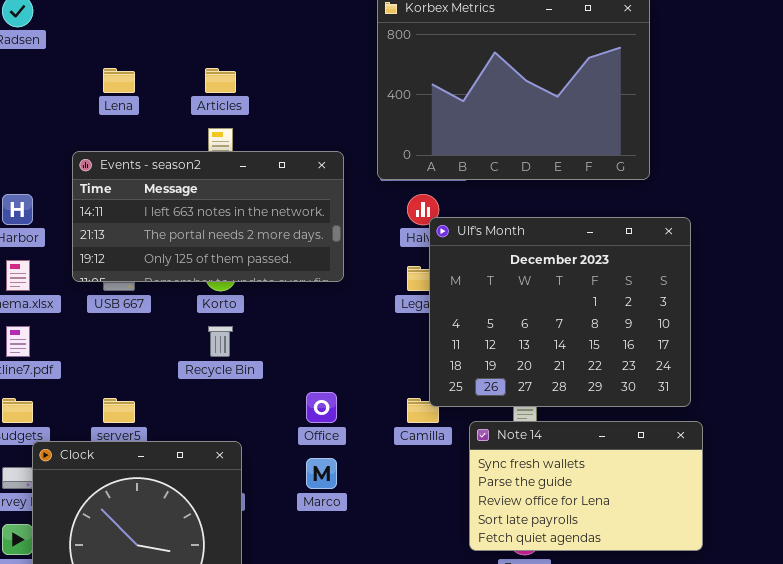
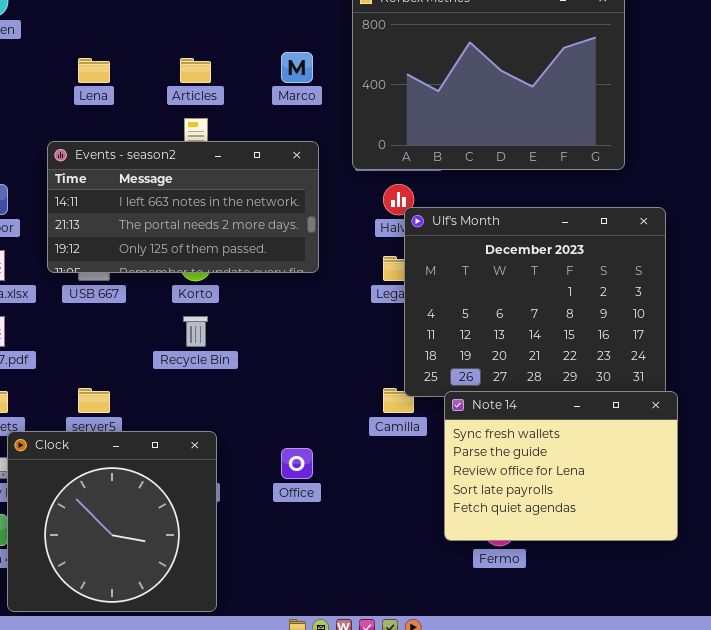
Office: [306,392,337,423] -> [281,448,313,479], moved
Note 14: [469,421,703,551] -> [444,391,678,541], resized
Marco: [306,458,337,489] -> [281,52,313,83], moved

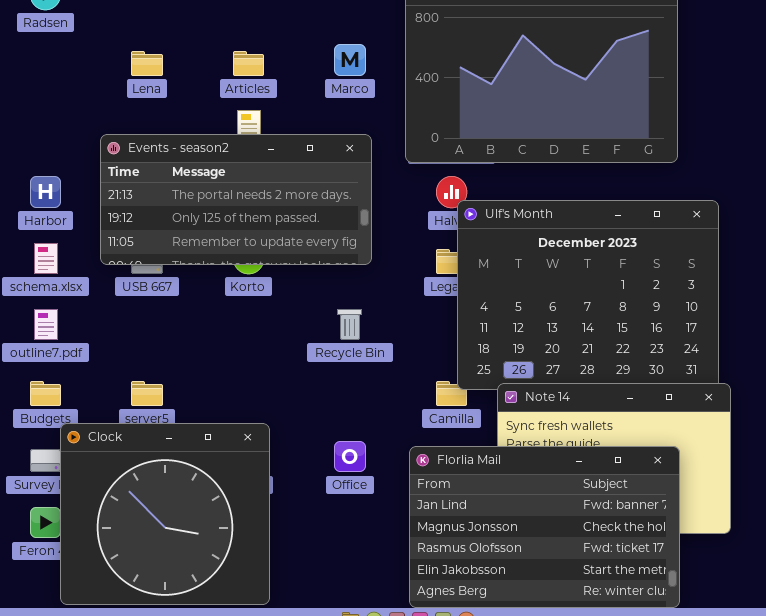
Events - season2: [47,141,319,273] -> [100,134,372,265], scrolled down 1 row
Recycle Bin: [183,316,208,347] -> [337,309,362,340], moved
Florlia Mail: none -> [409,446,680,608], opened

